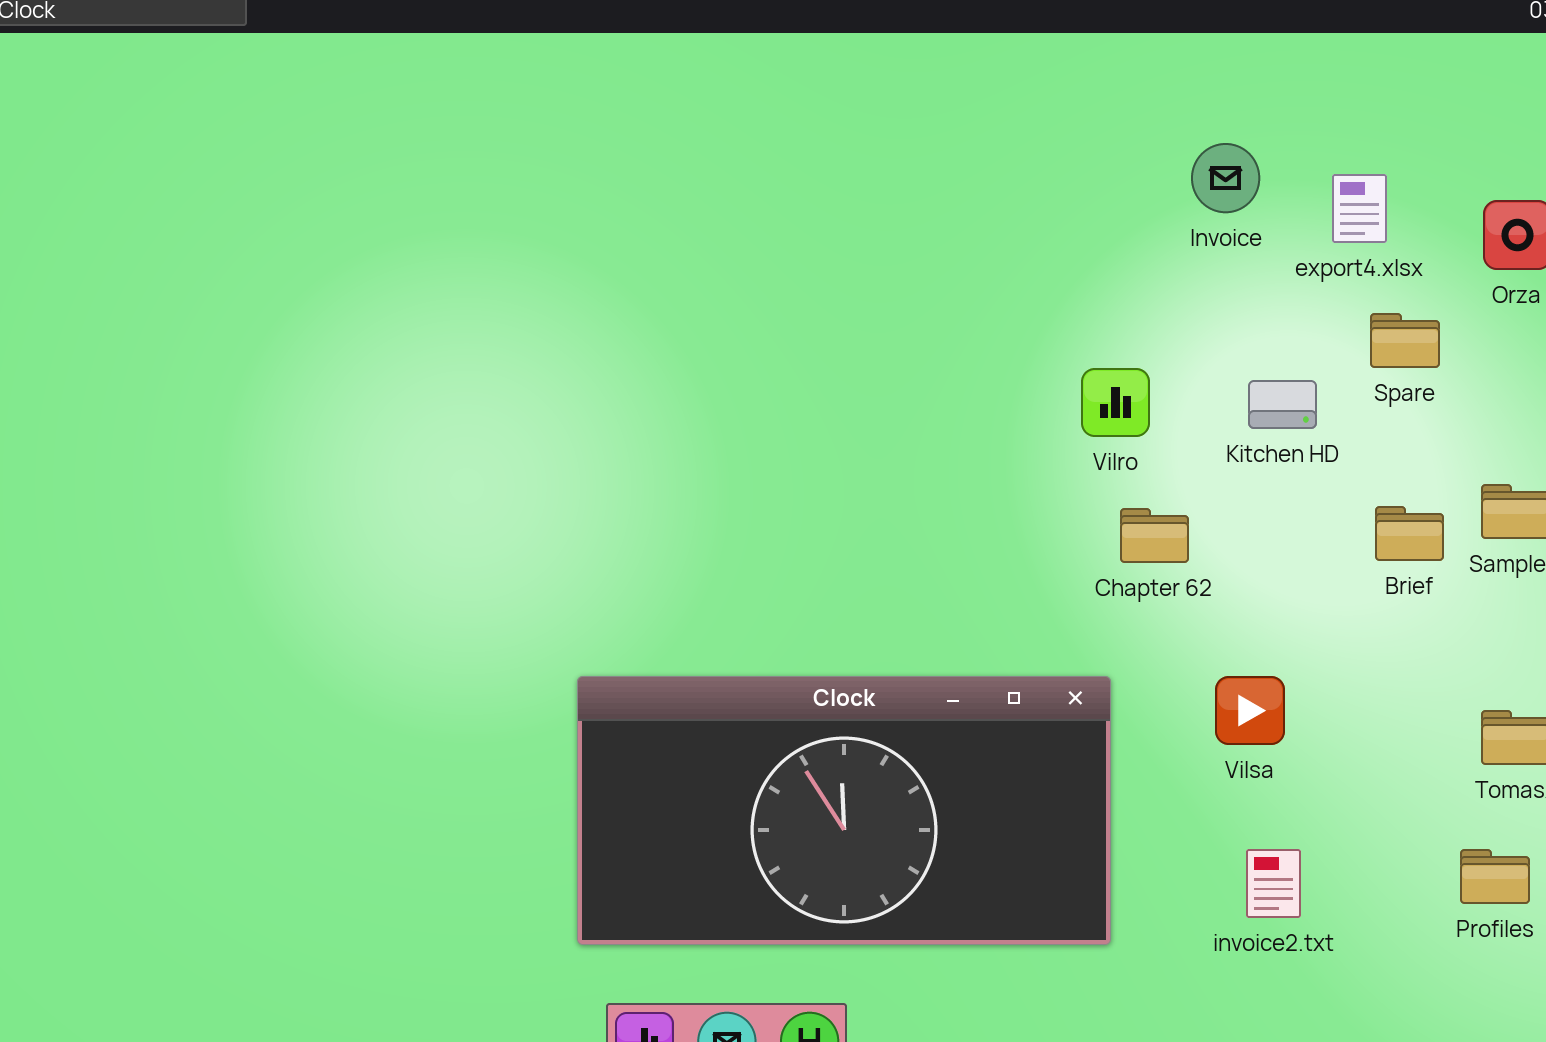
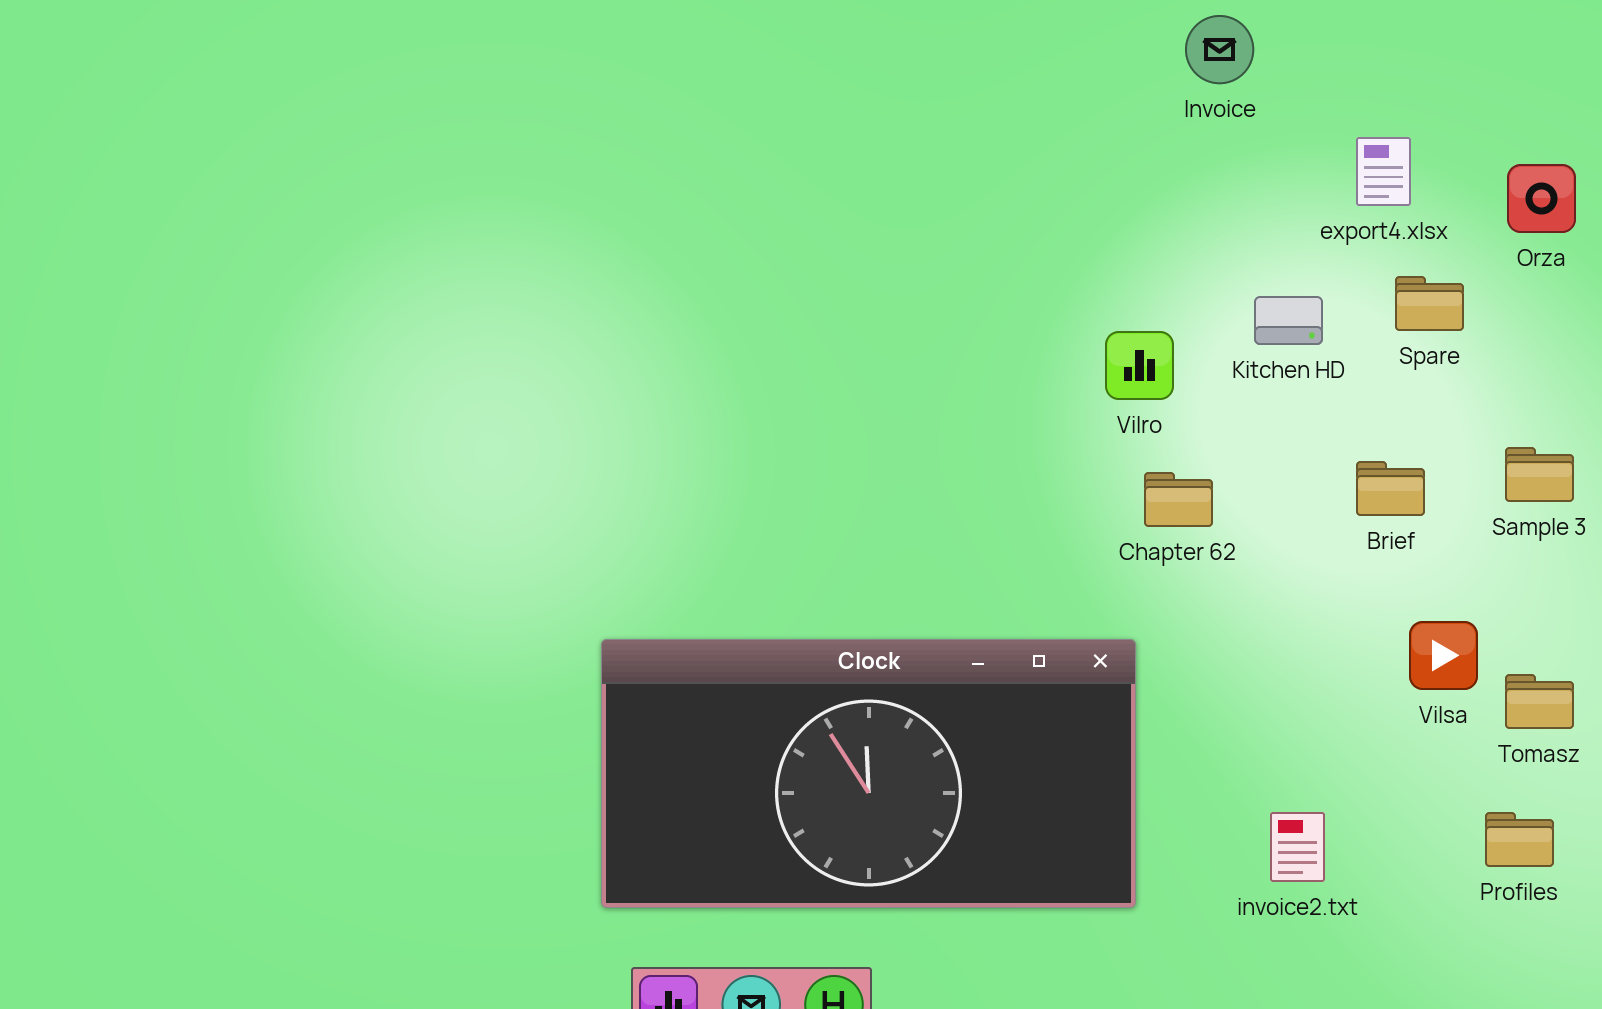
Invoice: [1191,143,1260,213] -> [1185,15,1254,84], moved
Kitchen HD: [1248,380,1317,429] -> [1254,296,1323,345], moved
Brief: [1375,506,1444,561] -> [1356,461,1425,516], moved
Vilsa: [1215,676,1285,745] -> [1409,621,1478,690], moved

